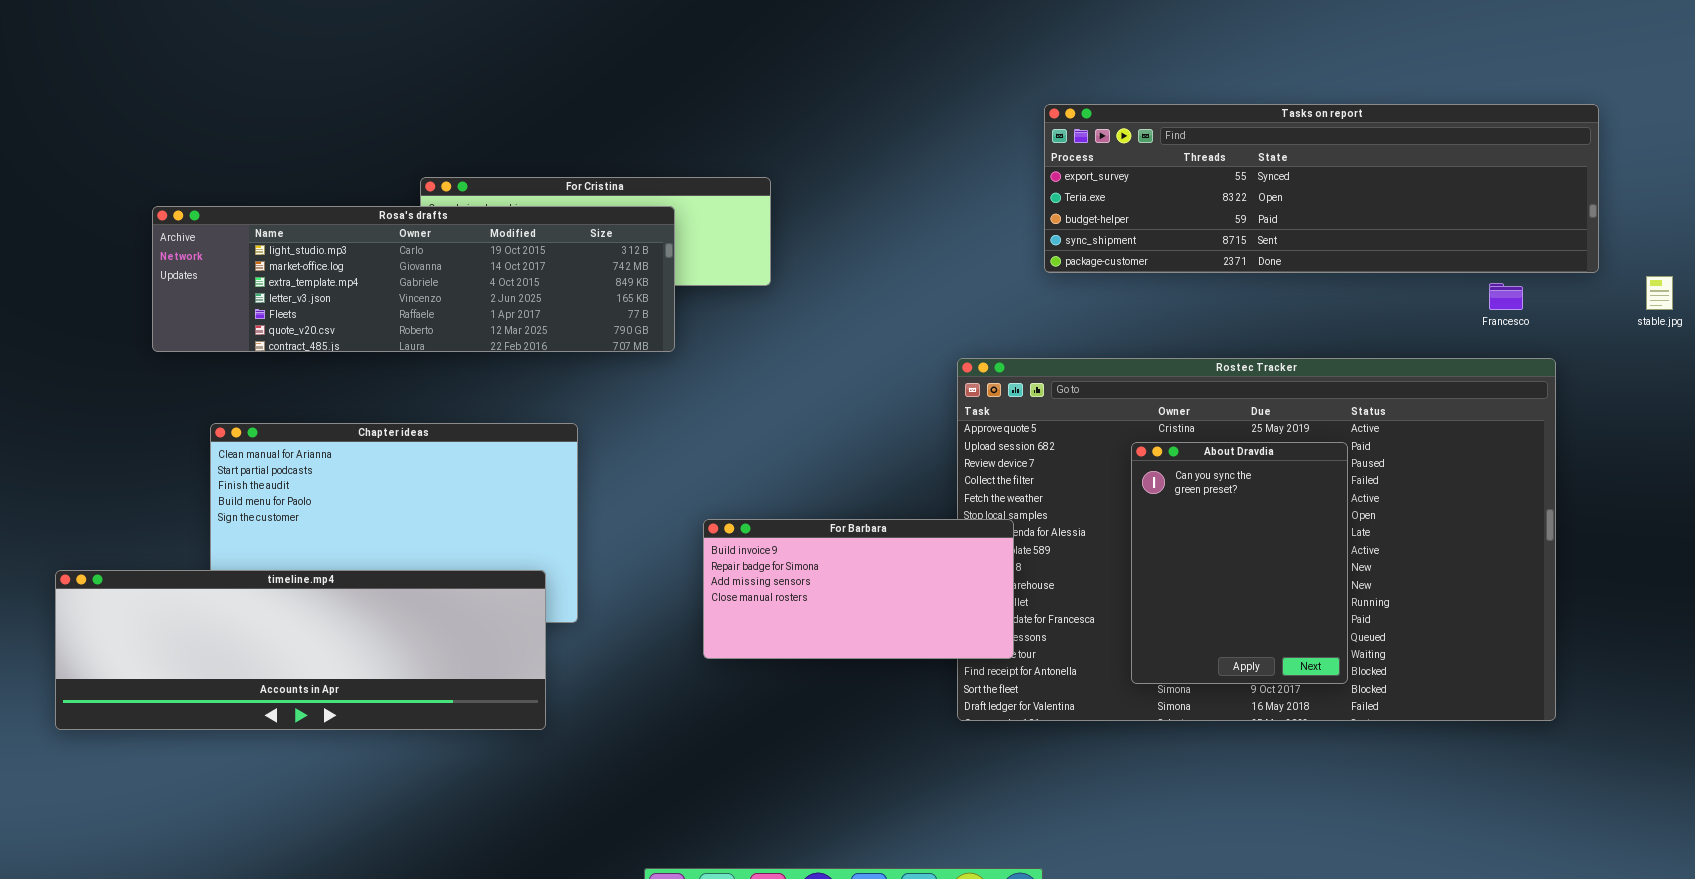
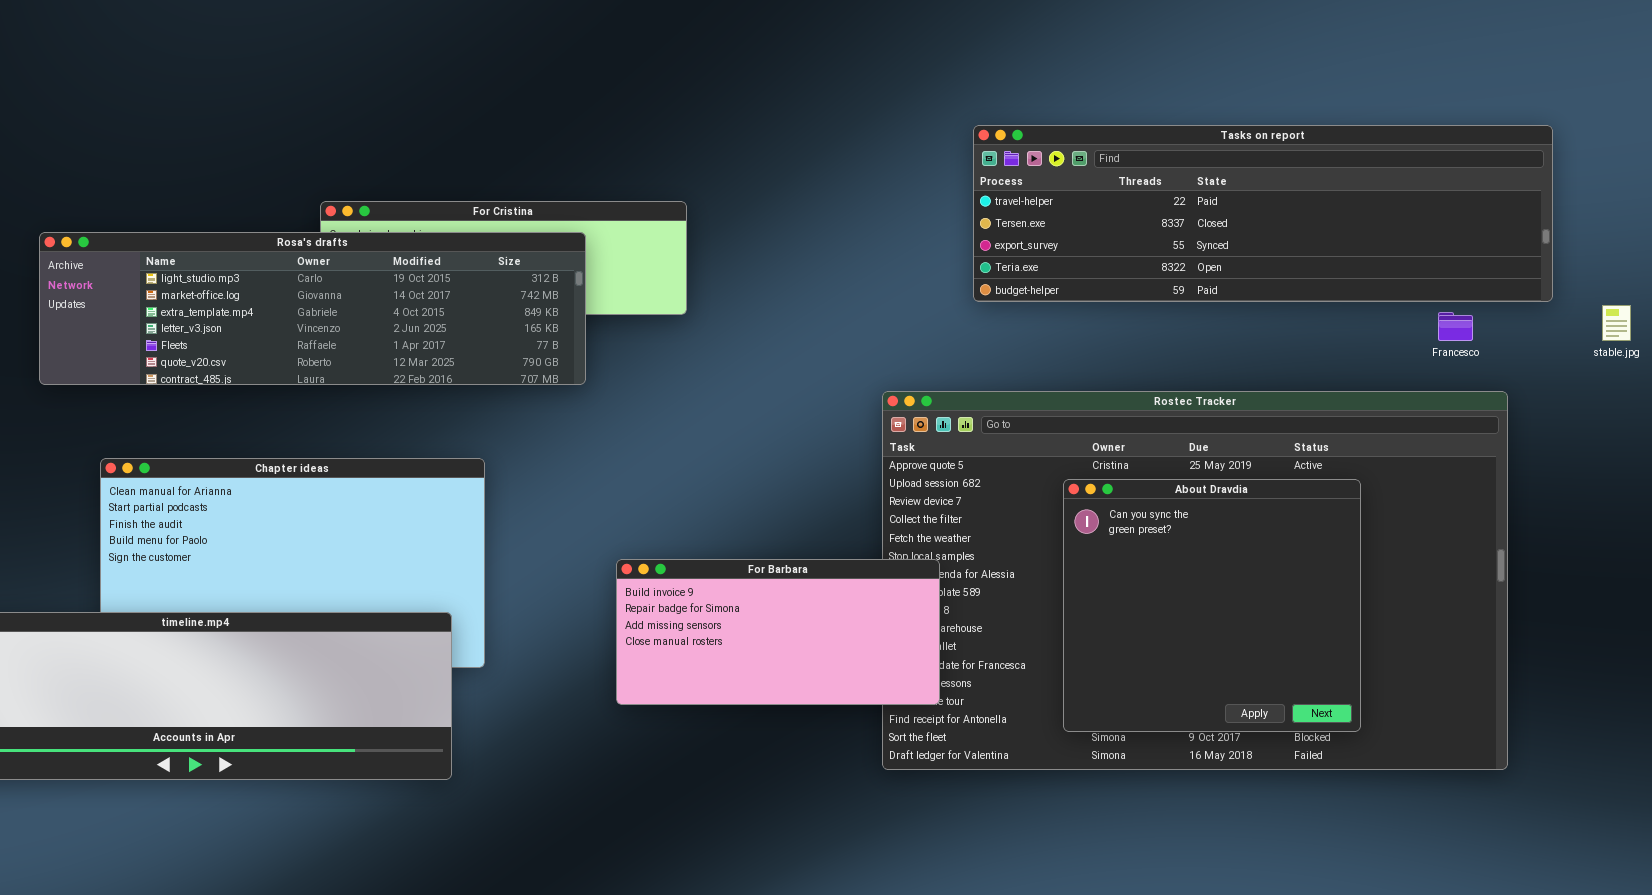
Tasks on report: [1044,104,1599,273] -> [973,125,1553,302], scrolled up 2 rows
About Dravdia: [1131,442,1348,684] -> [1063,479,1361,732], resized

